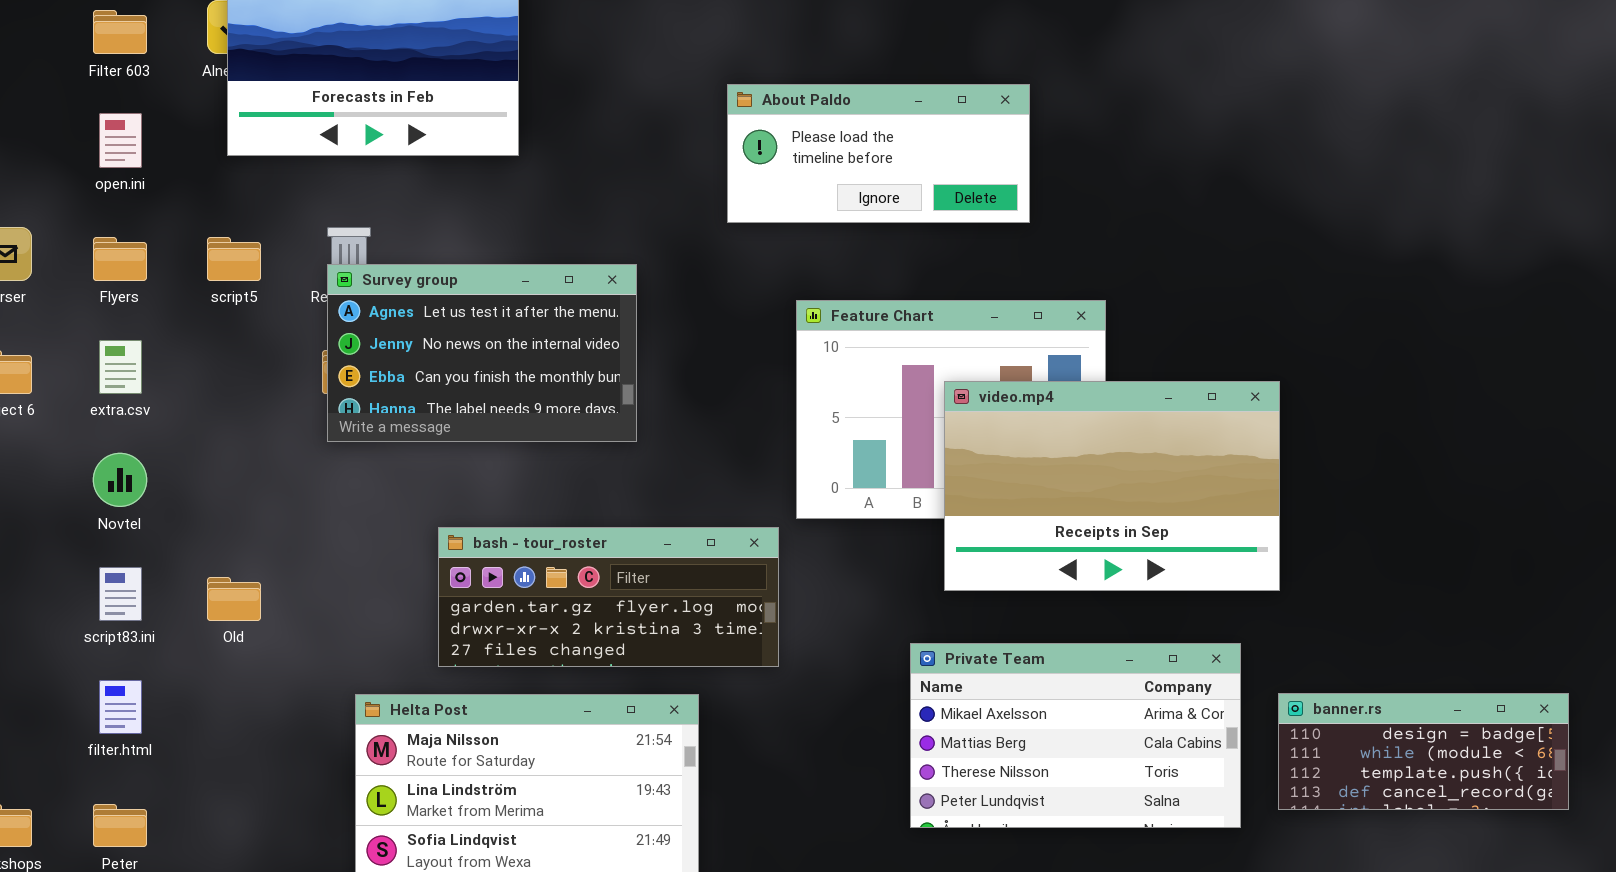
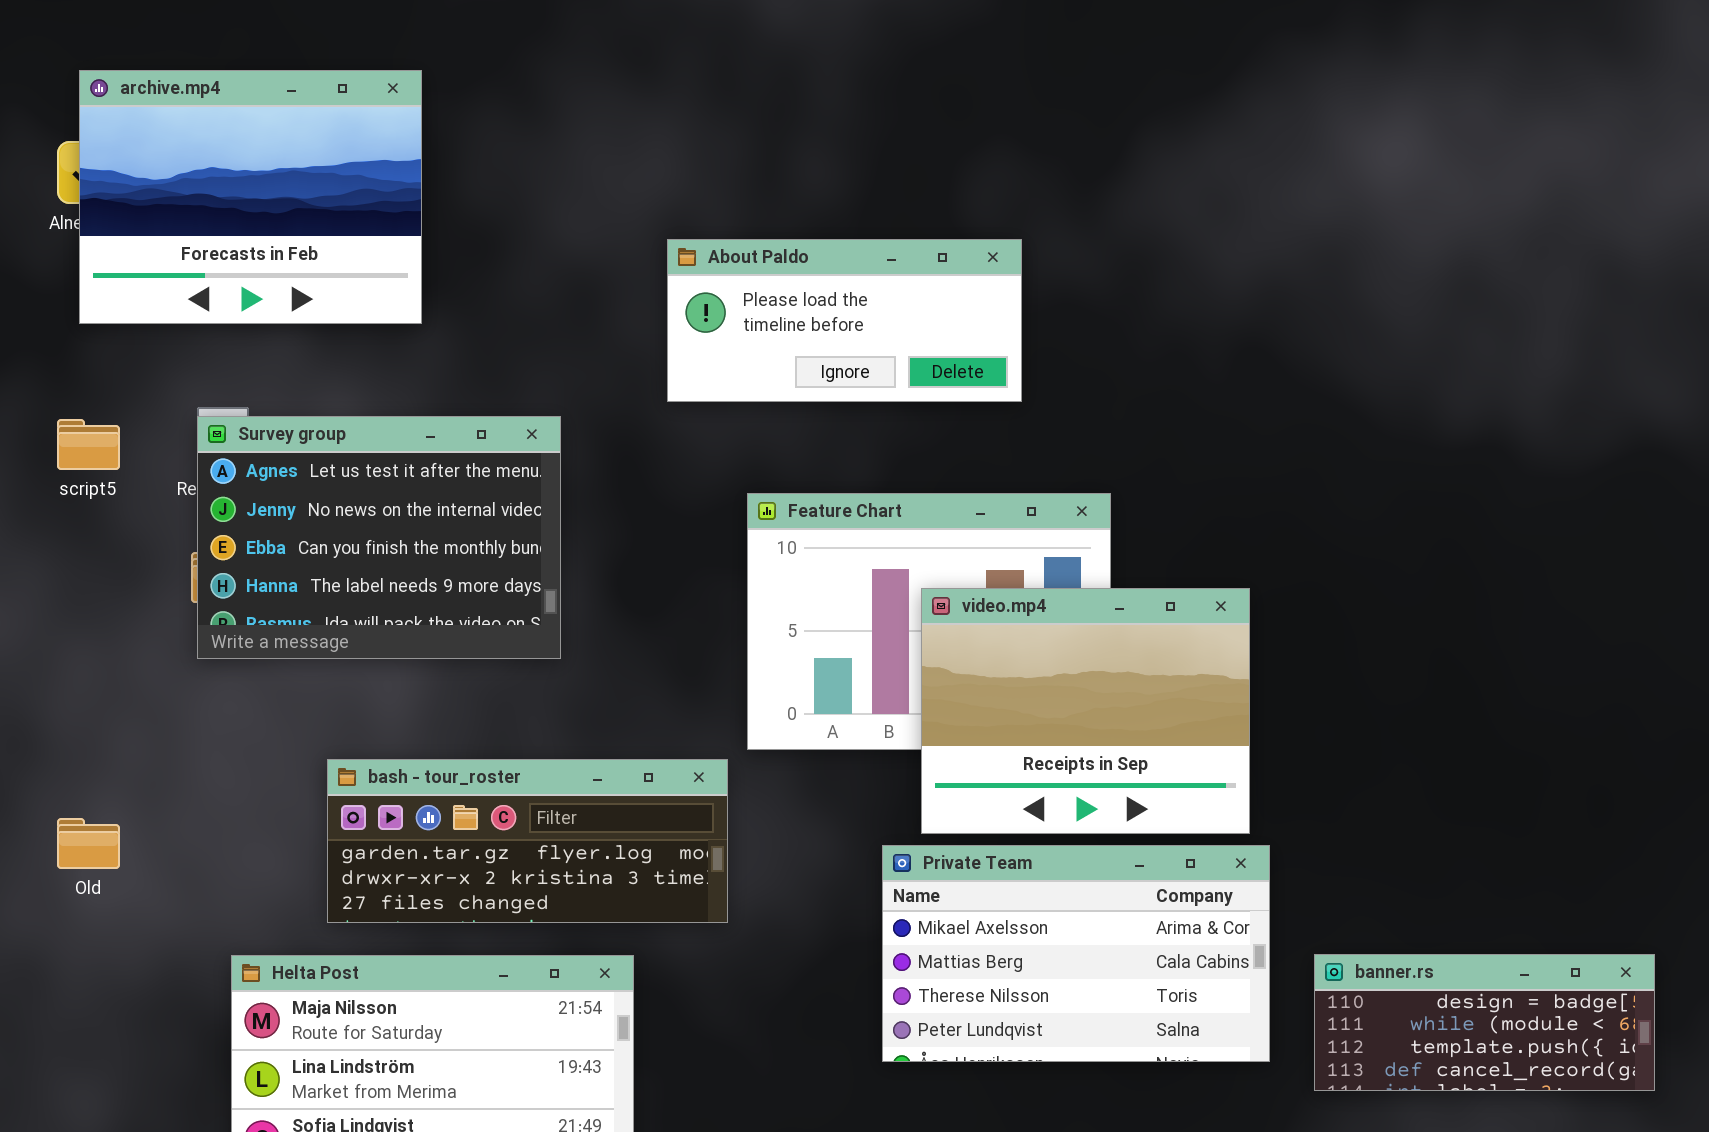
Survey group: [327,264,637,442] -> [197,416,561,659], resized
video.mp4: [944,381,1280,591] -> [921,588,1250,834], resized
Private Team: [910,643,1241,828] -> [882,845,1270,1062], moved

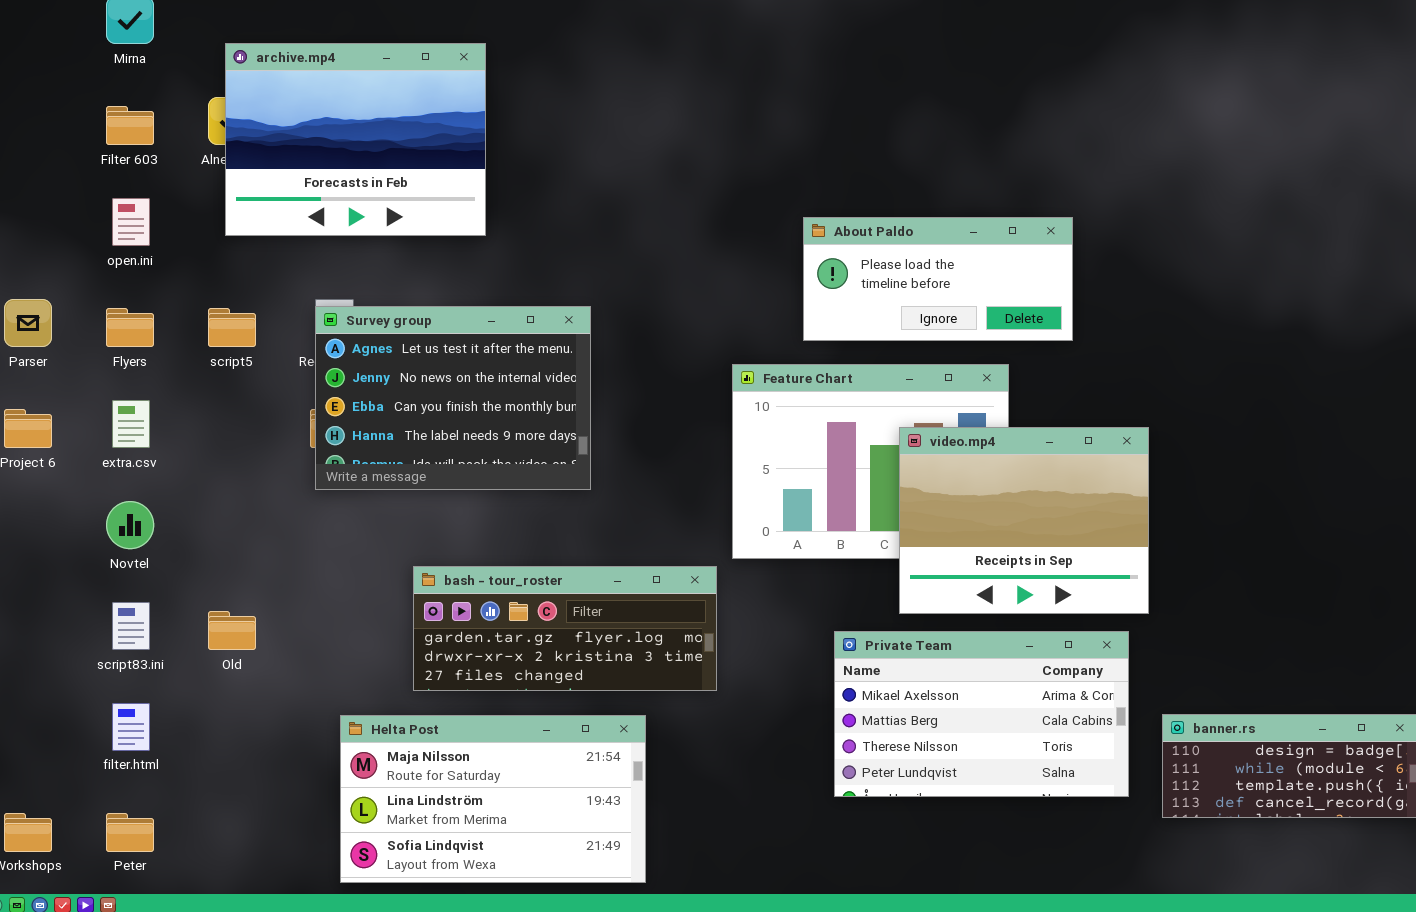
About Paldo: [667,239,1022,402] -> [803,217,1073,341], moved
video.mp4: [921,588,1250,834] -> [899,427,1149,614], moved

